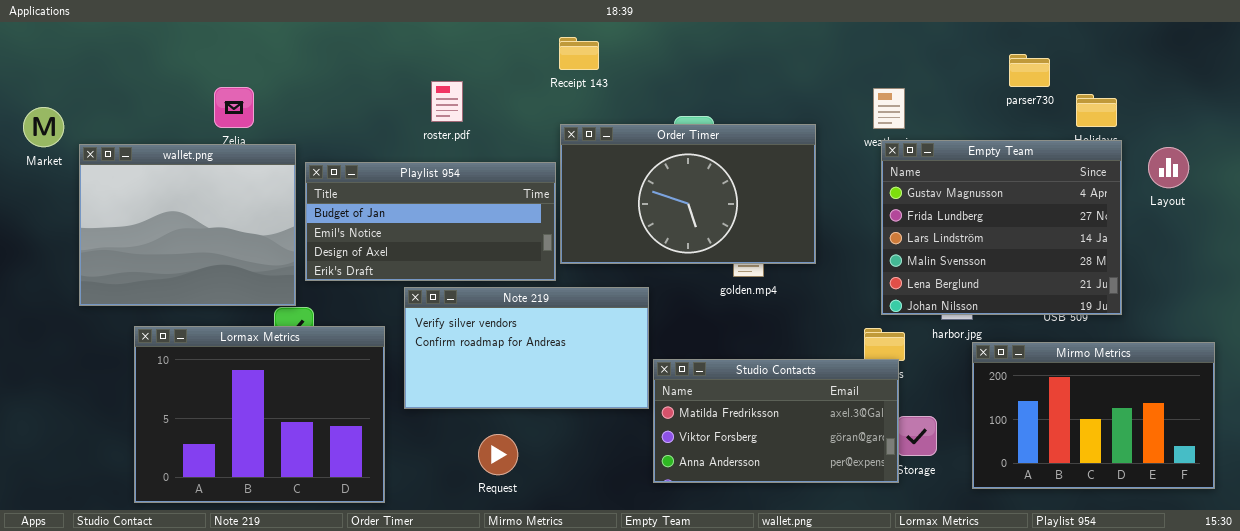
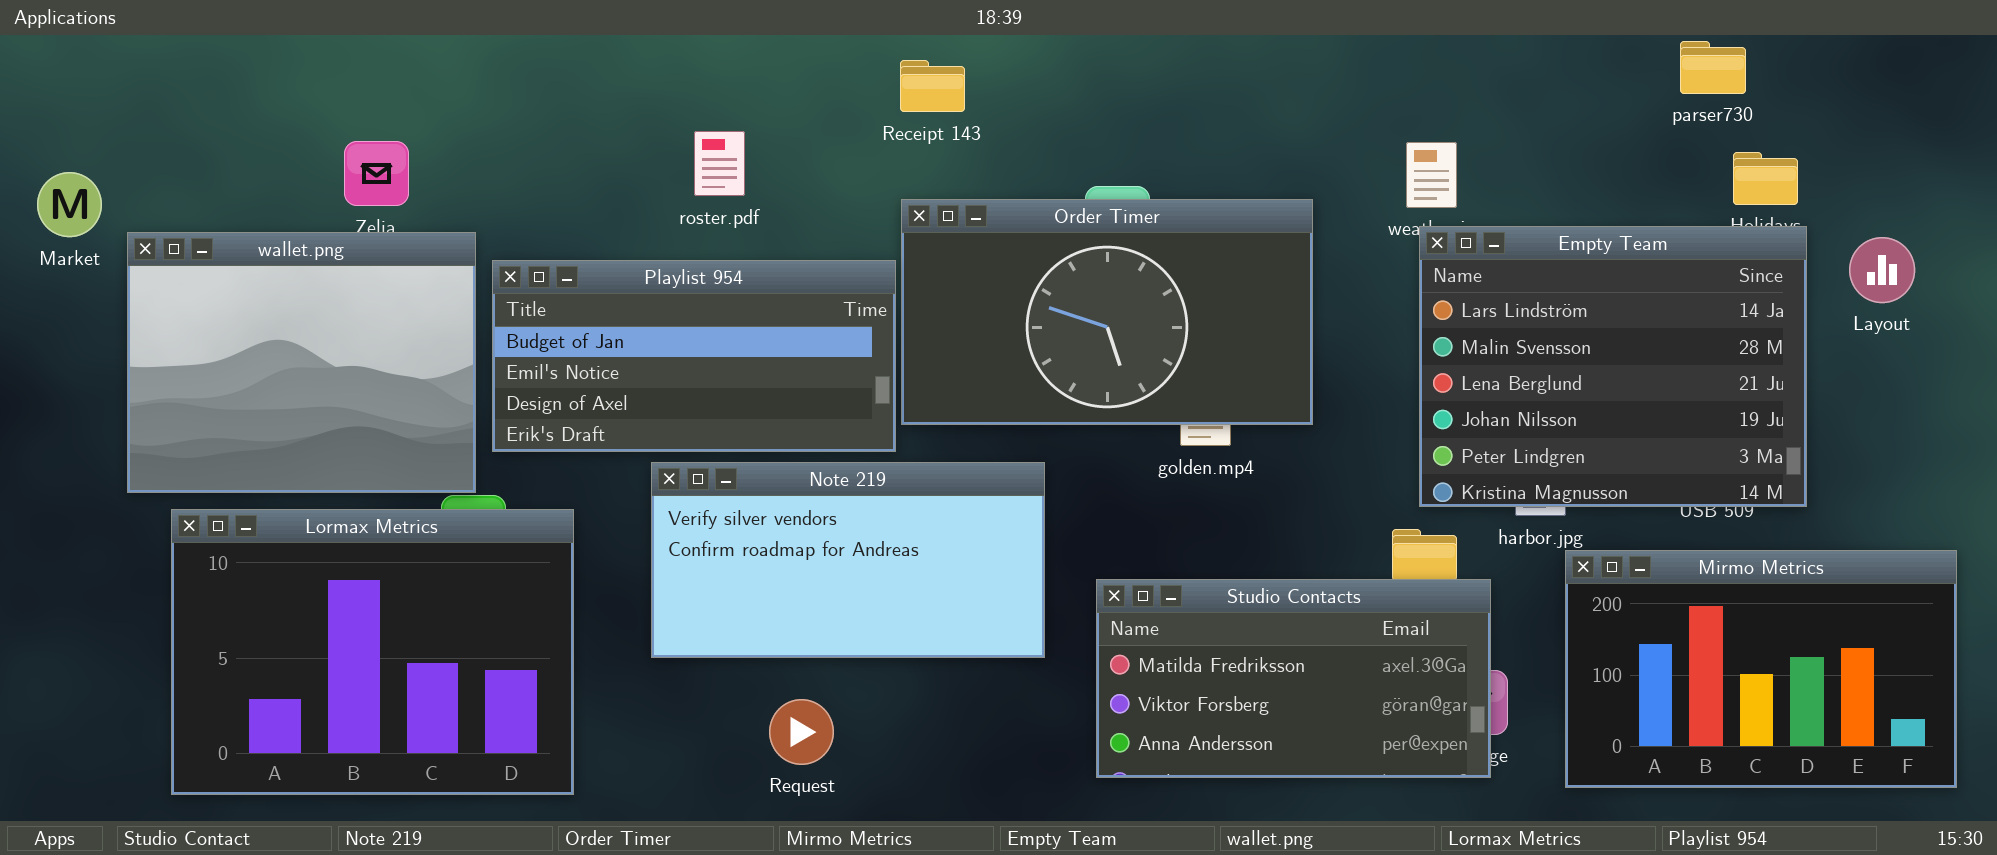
parser730: [1009,54,1050,87] -> [1680,41,1746,94], moved
Empty Team: [881,140,1122,315] -> [1419,226,1807,507], scrolled down 2 rows
Lormax Metrics: [134,326,385,503] -> [171,509,574,795], moved
Studio Contacts: [653,359,899,483] -> [1096,579,1491,778], moved

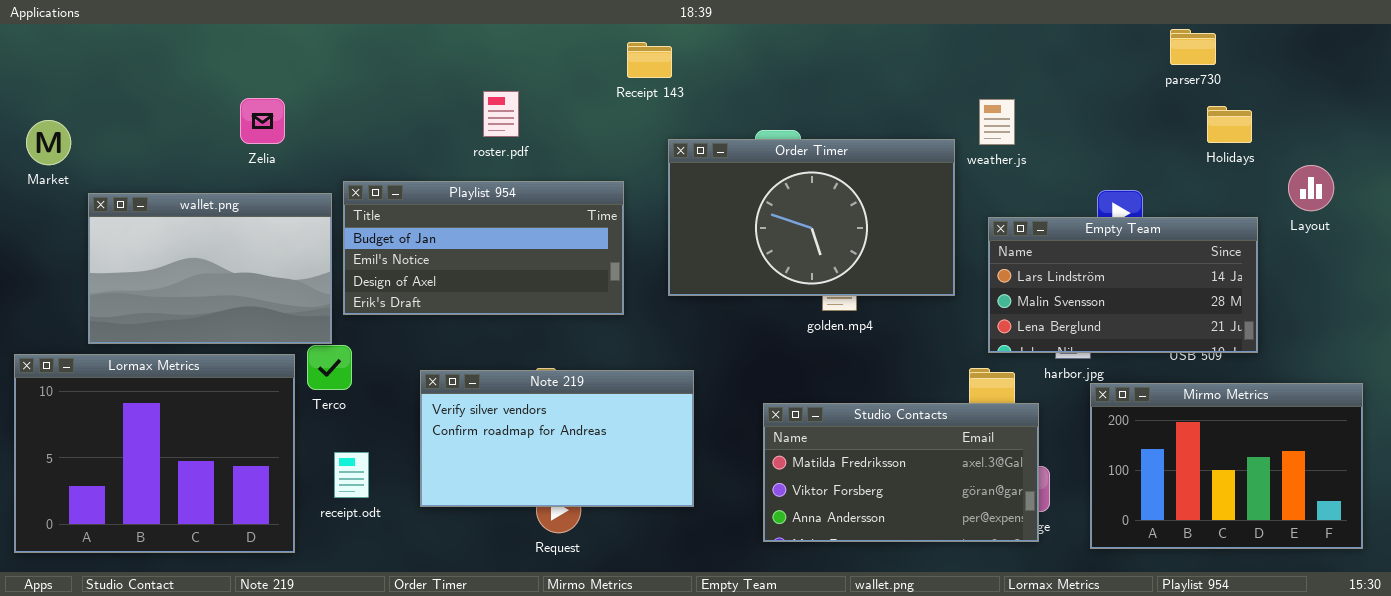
Order Timer: [901,199,1313,425] -> [668,139,955,296], moved
Empty Team: [1419,226,1807,507] -> [988,217,1258,353], resized
wallet.png: [127,232,476,493] -> [88,193,332,344], resized
Note 219: [651,462,1045,658] -> [420,370,694,507], moved
Lormax Metrics: [171,509,574,795] -> [14,354,295,553], moved

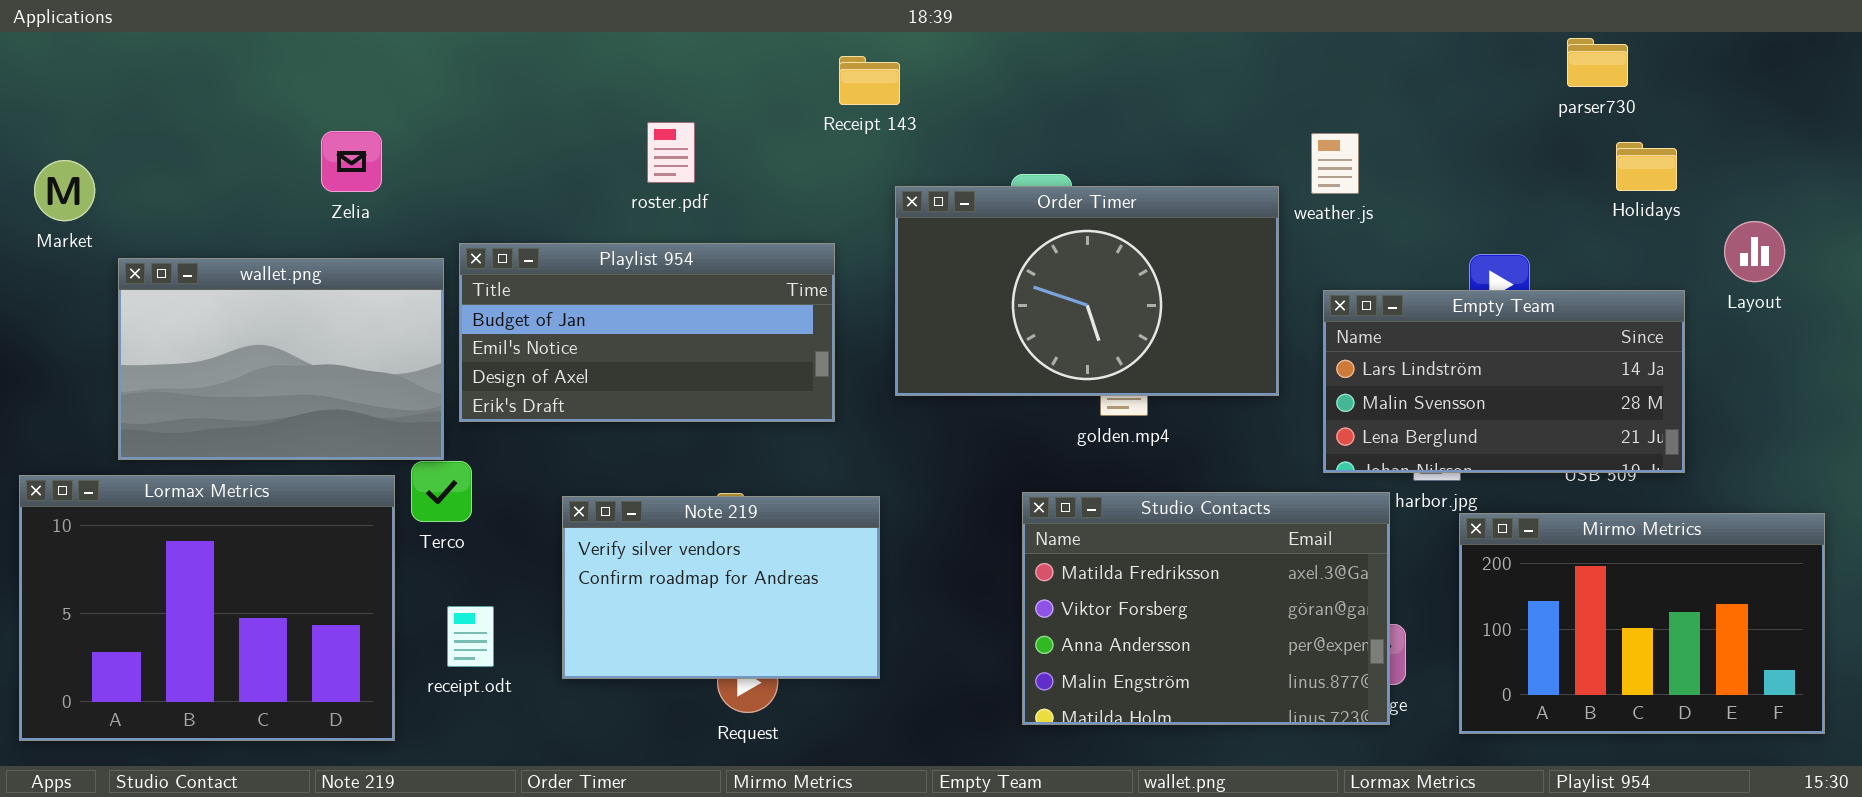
Note 219: [420,370,694,507] -> [562,496,880,679], resized
Studio Contacts: [763,403,1039,542] -> [1022,492,1390,725], resized

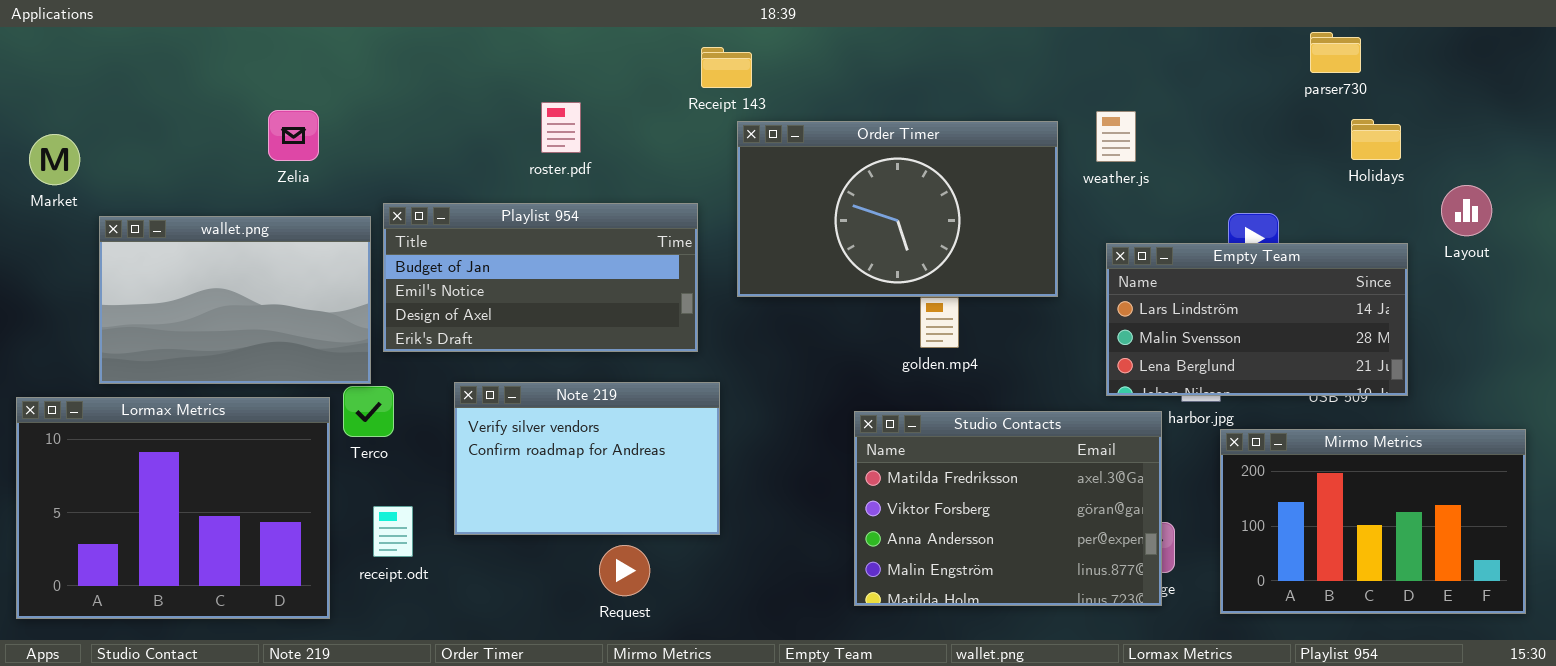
Order Timer: [895,186,1279,396] -> [737,121,1058,297], moved
Note 219: [562,496,880,679] -> [454,382,720,535], moved

